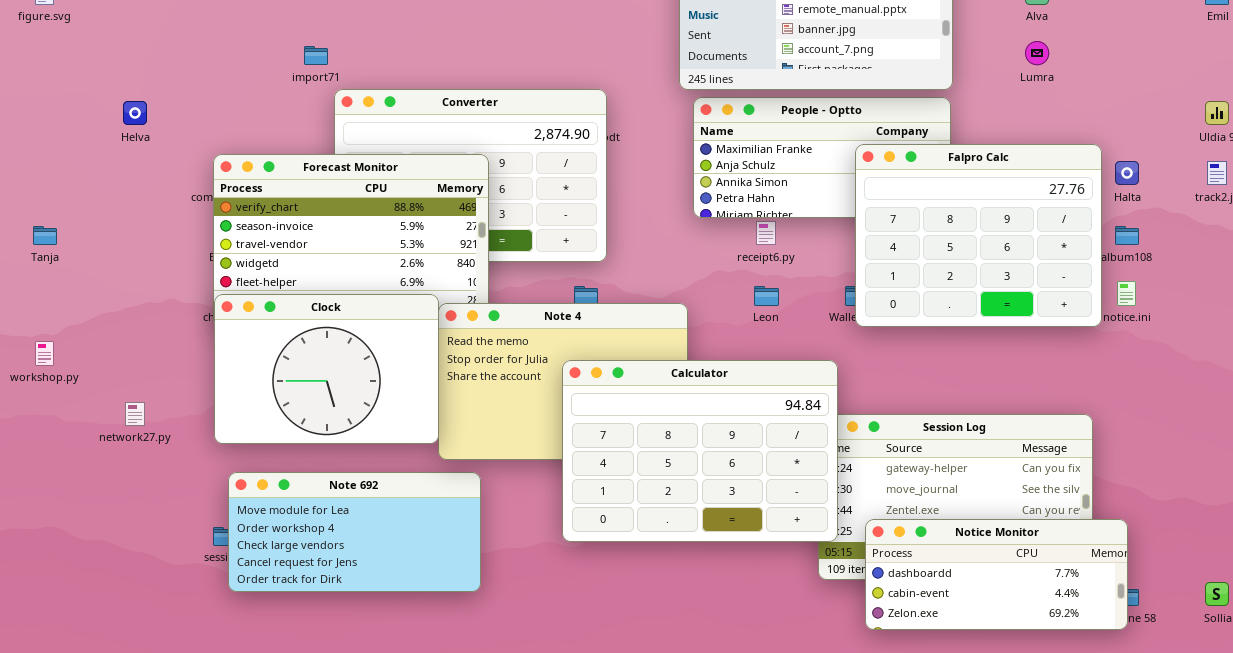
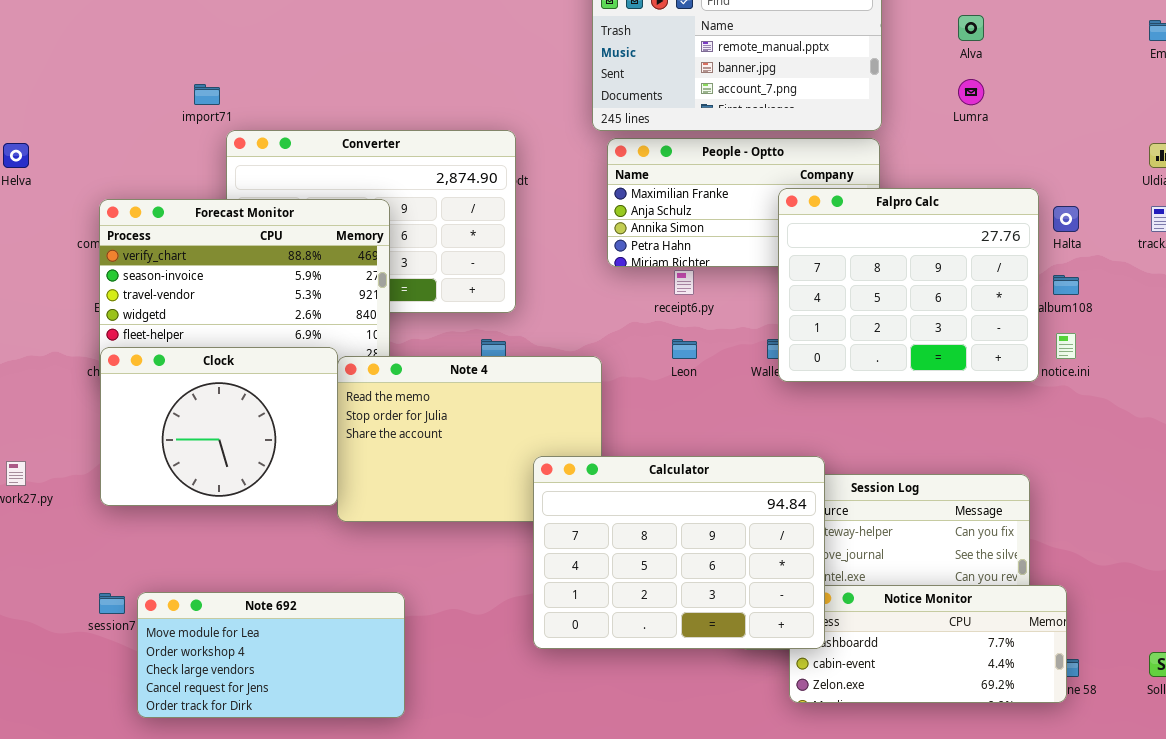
Calculator: [562,360,838,542] -> [533,456,825,649], moved
Note 692: [228,472,481,592] -> [137,592,405,718], moved

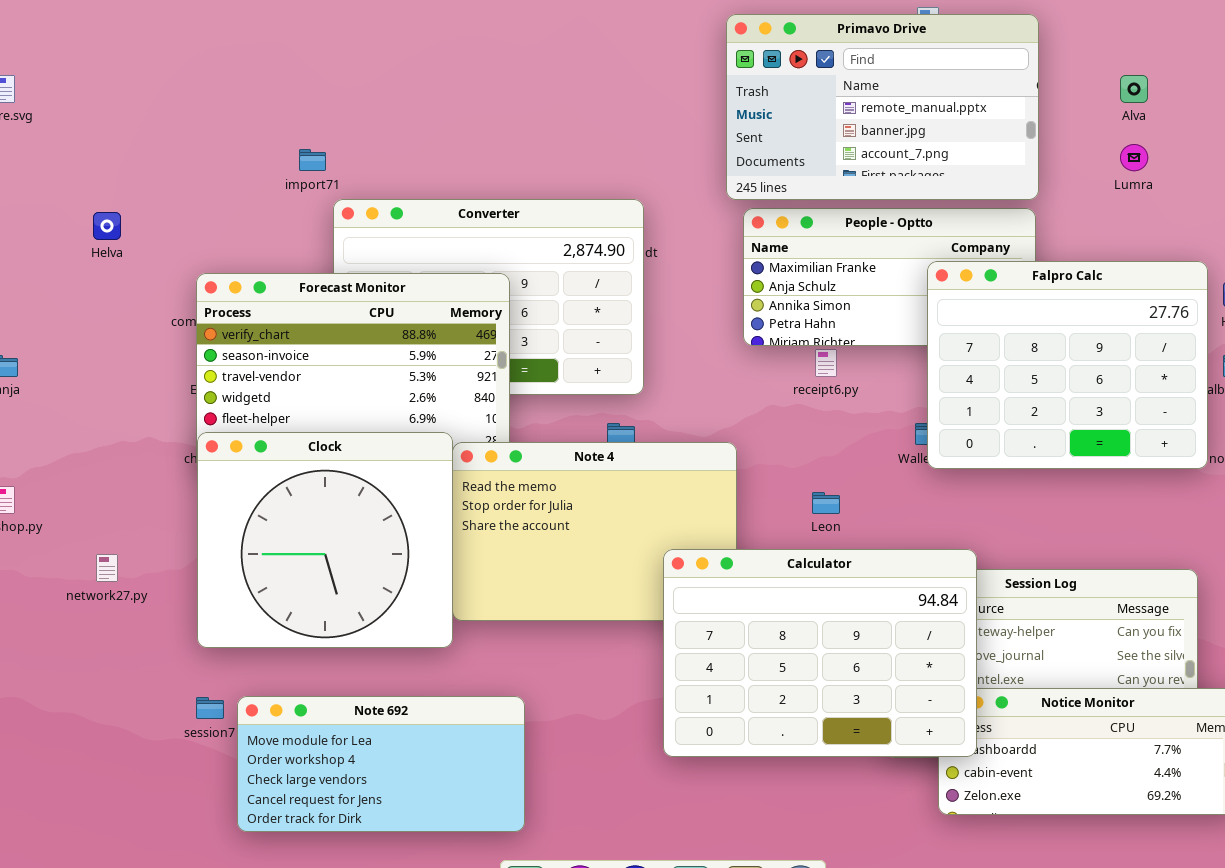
Leon: [672,339,697,359] -> [812,492,840,514], moved
Clock: [100,347,338,506] -> [197,432,453,648], resized

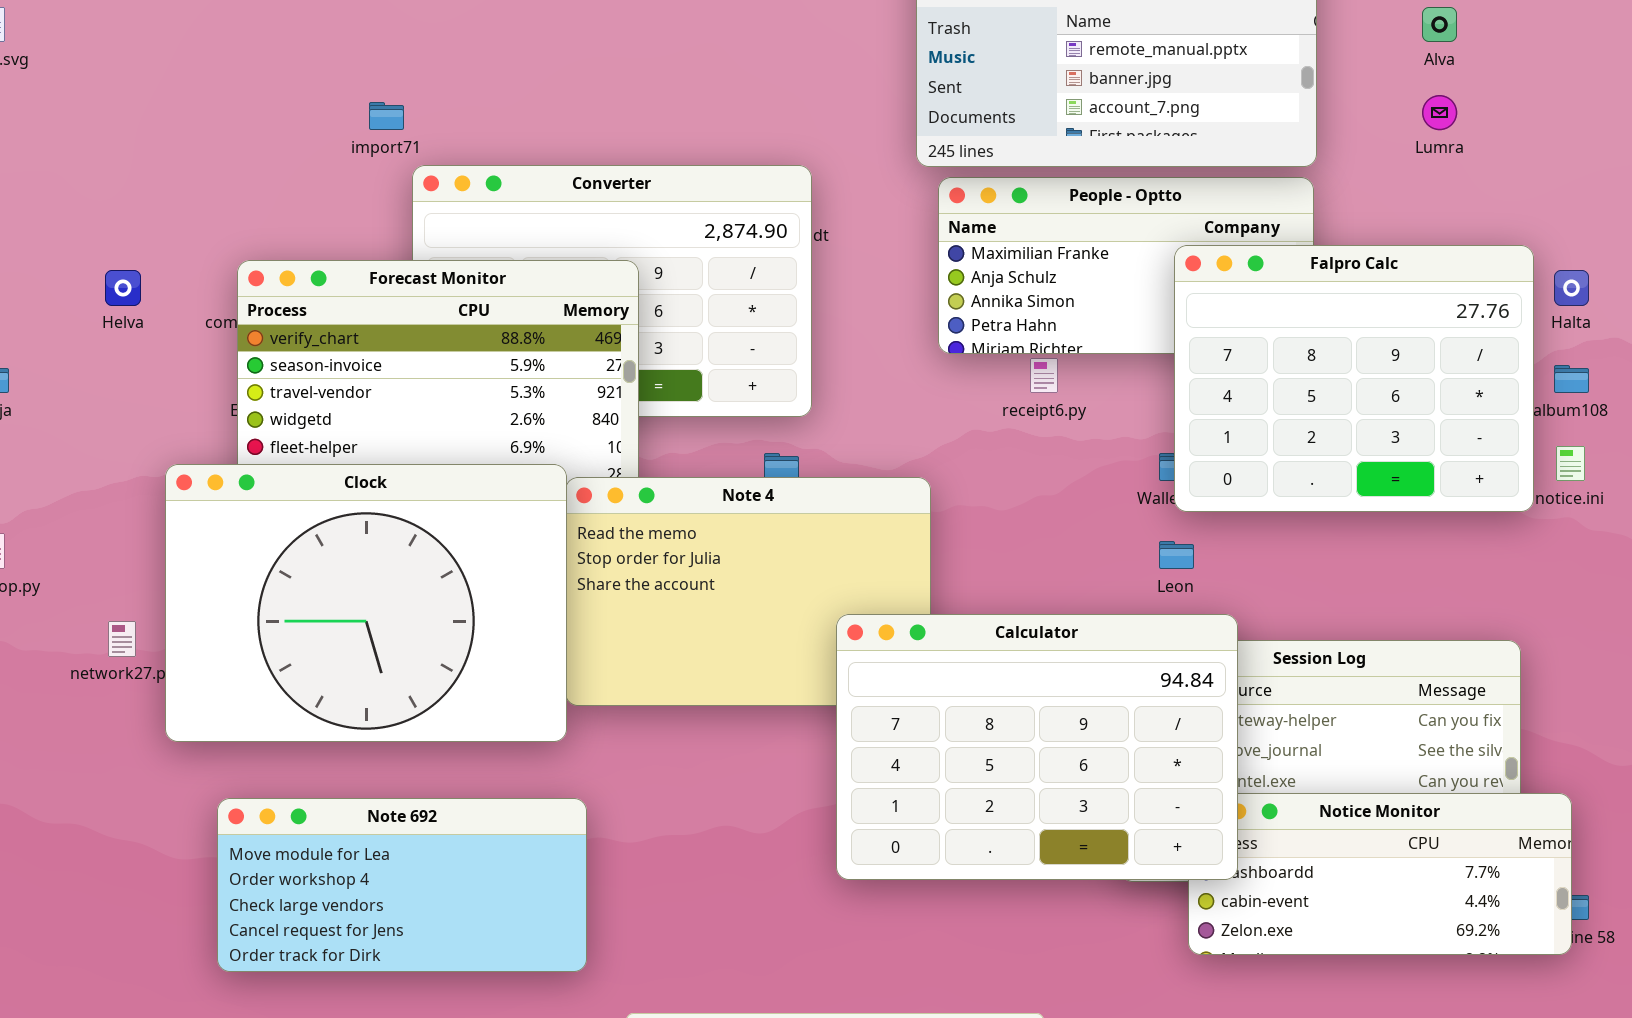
Helva: [93,212,121,240] -> [105,270,141,306], moved
Clock: [197,432,453,648] -> [165,464,567,742], resized
Leon: [812,492,840,514] -> [1159,541,1194,569], moved
Note 692: [237,696,525,832] -> [217,798,587,972], moved

